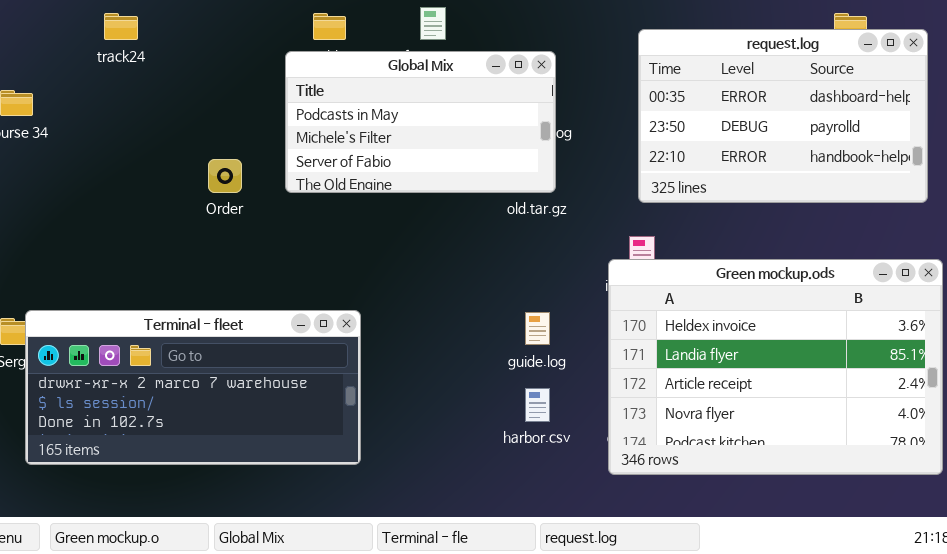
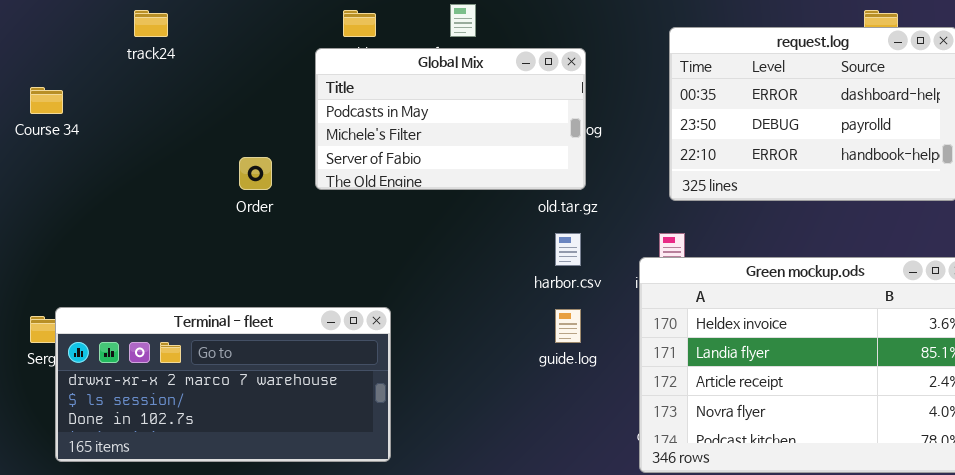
harbor.csv: [525,388,550,422] -> [555,233,581,266], moved

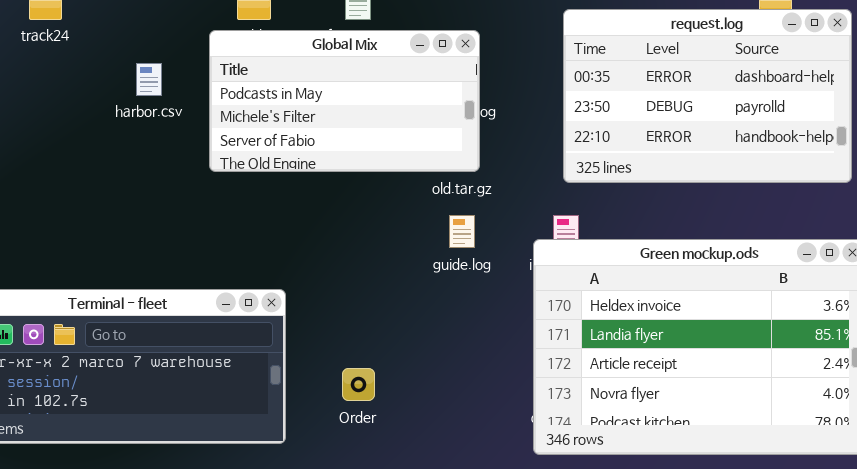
Order: [239,157,272,190] -> [342,368,375,401], moved
harbor.csv: [555,233,581,266] -> [136,63,162,96], moved
guide.log: [555,309,581,343] -> [449,215,475,248], moved

